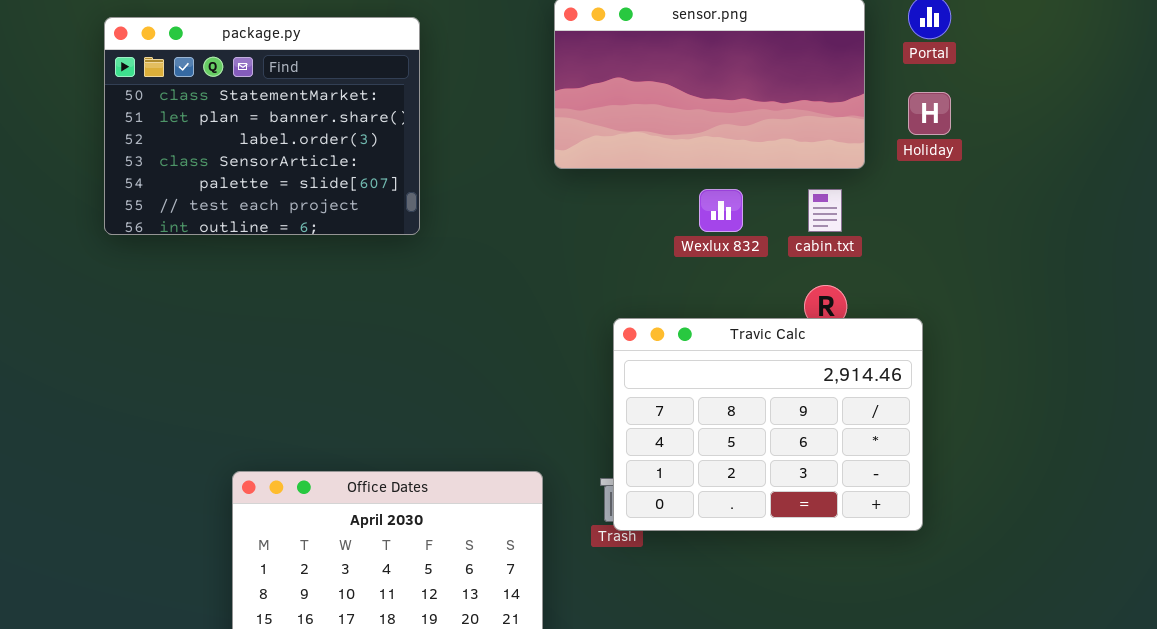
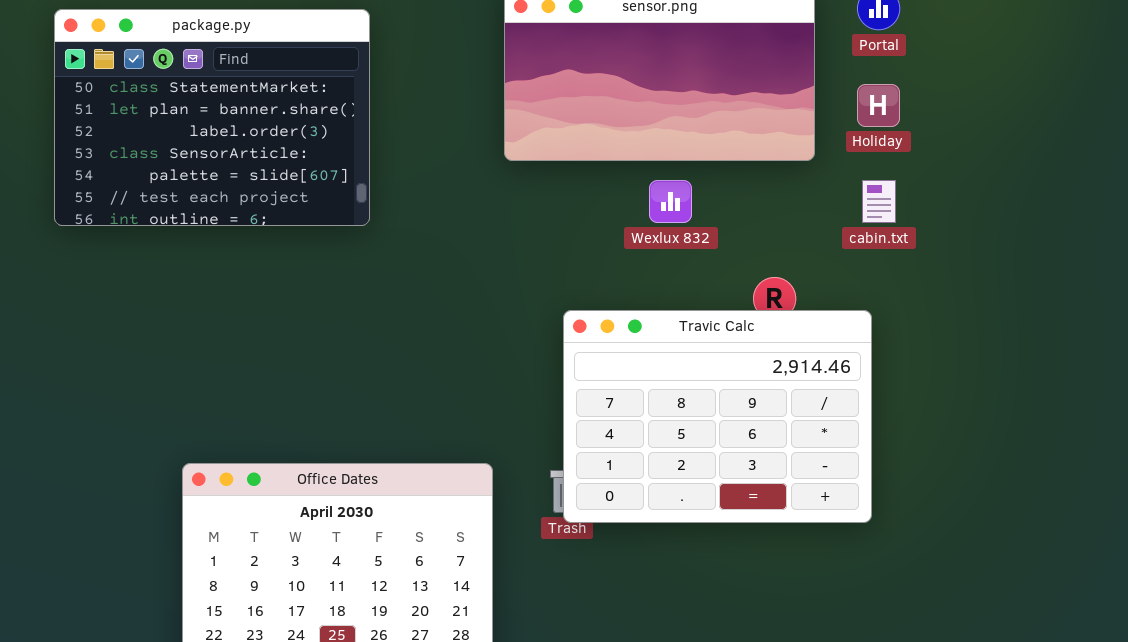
cabin.txt: [808,189,842,232] -> [862,180,896,223], moved

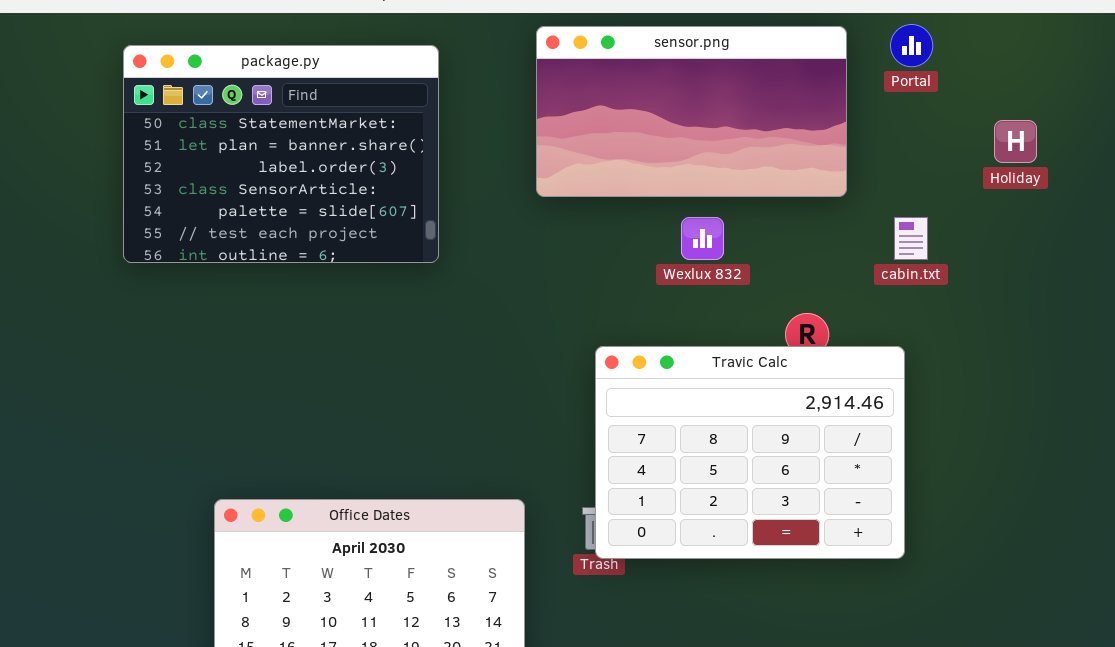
package.py: [54,9,370,226] -> [123,45,439,263], moved
Holiday: [857,84,900,127] -> [994,120,1037,163], moved

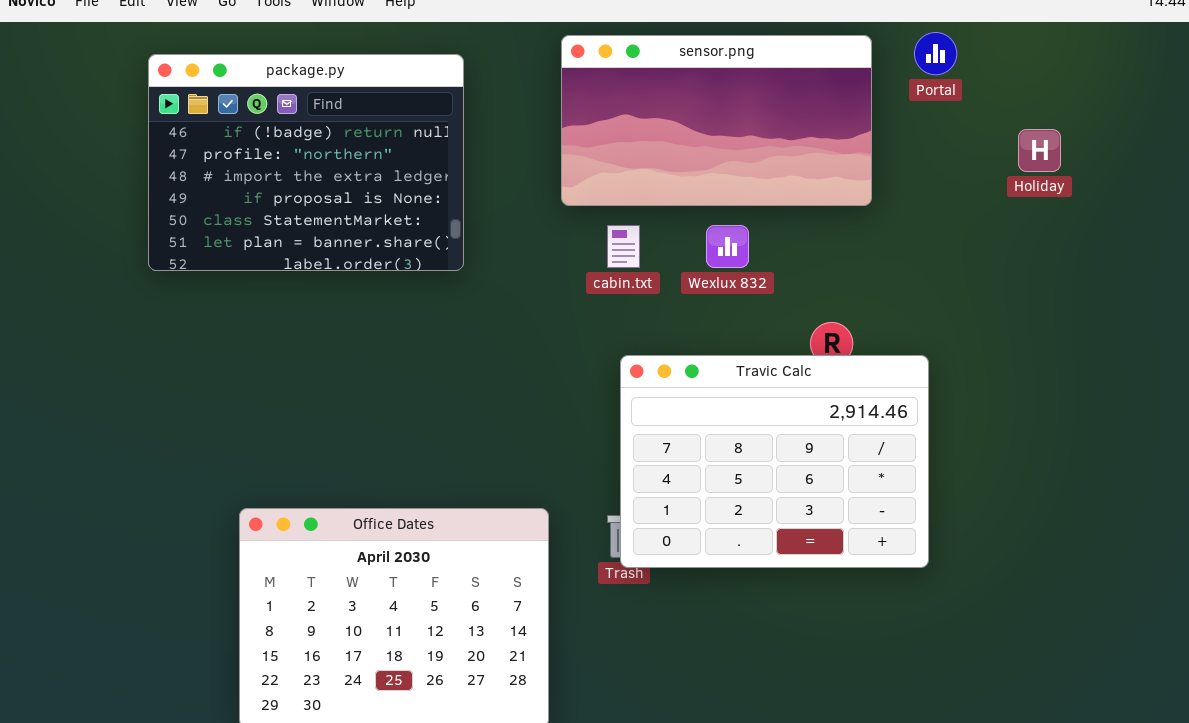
package.py: [123,45,439,263] -> [148,54,464,271], scrolled up 4 rows
cabin.txt: [894,217,928,260] -> [607,225,640,268], moved

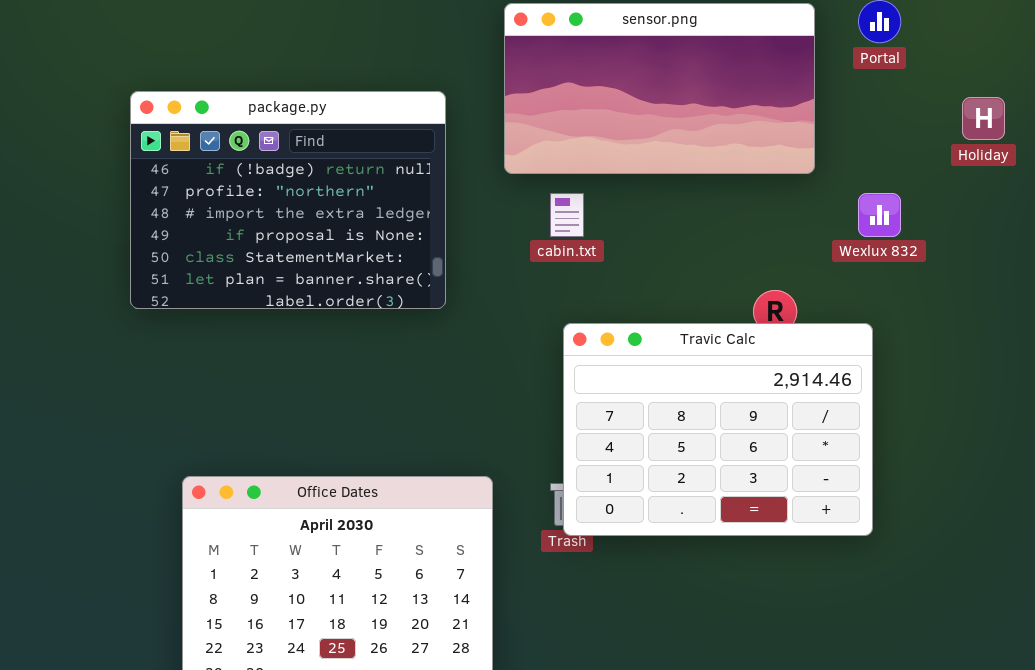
package.py: [148,54,464,271] -> [130,91,446,309], moved
Wexlux 832: [706,225,749,268] -> [858,193,901,237], moved

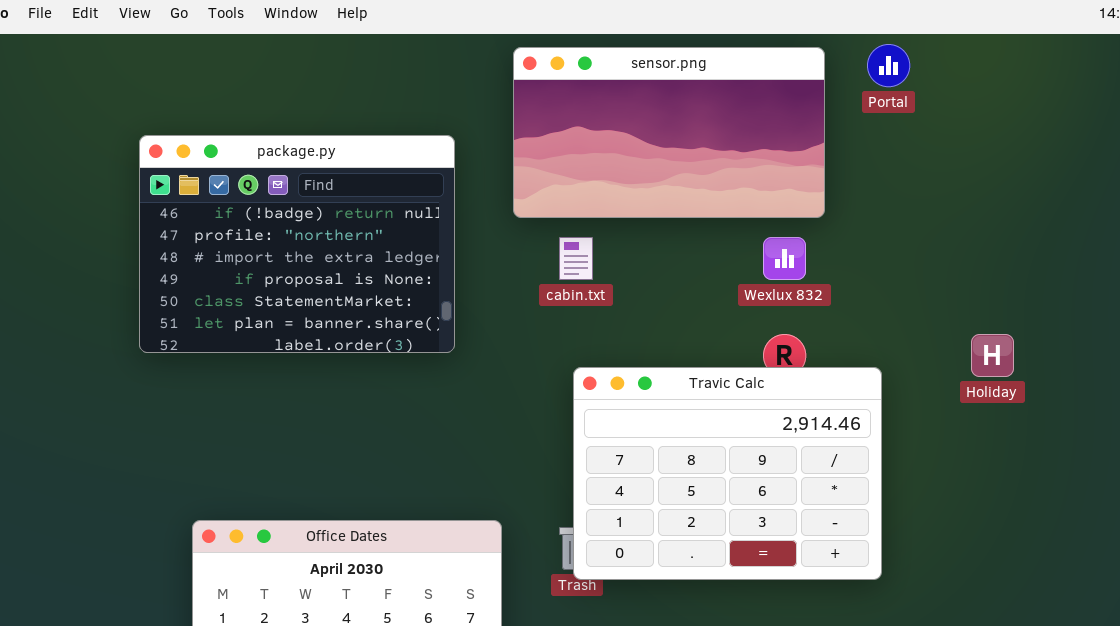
Holiday: [962,97,1005,140] -> [971,334,1014,377], moved
Wexlux 832: [858,193,901,237] -> [763,237,806,280], moved

